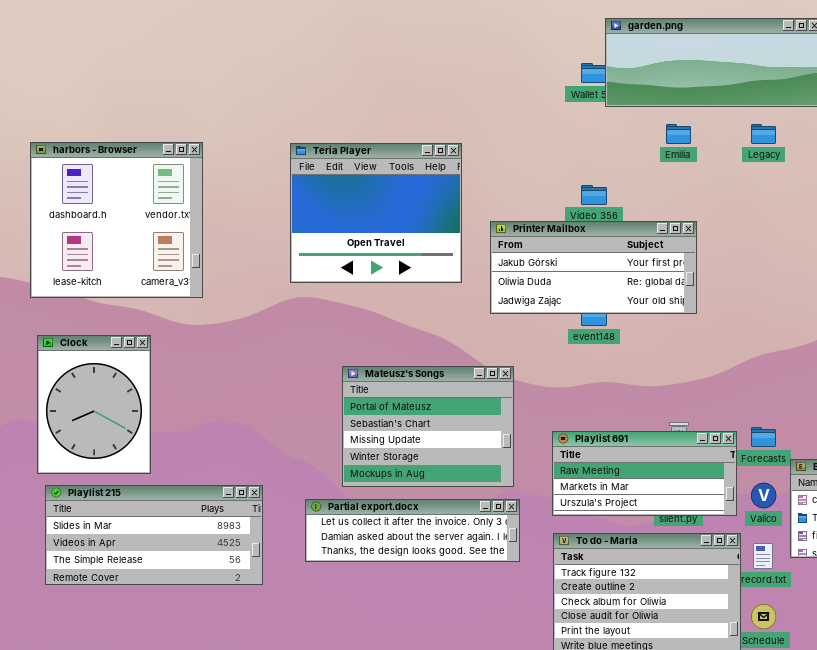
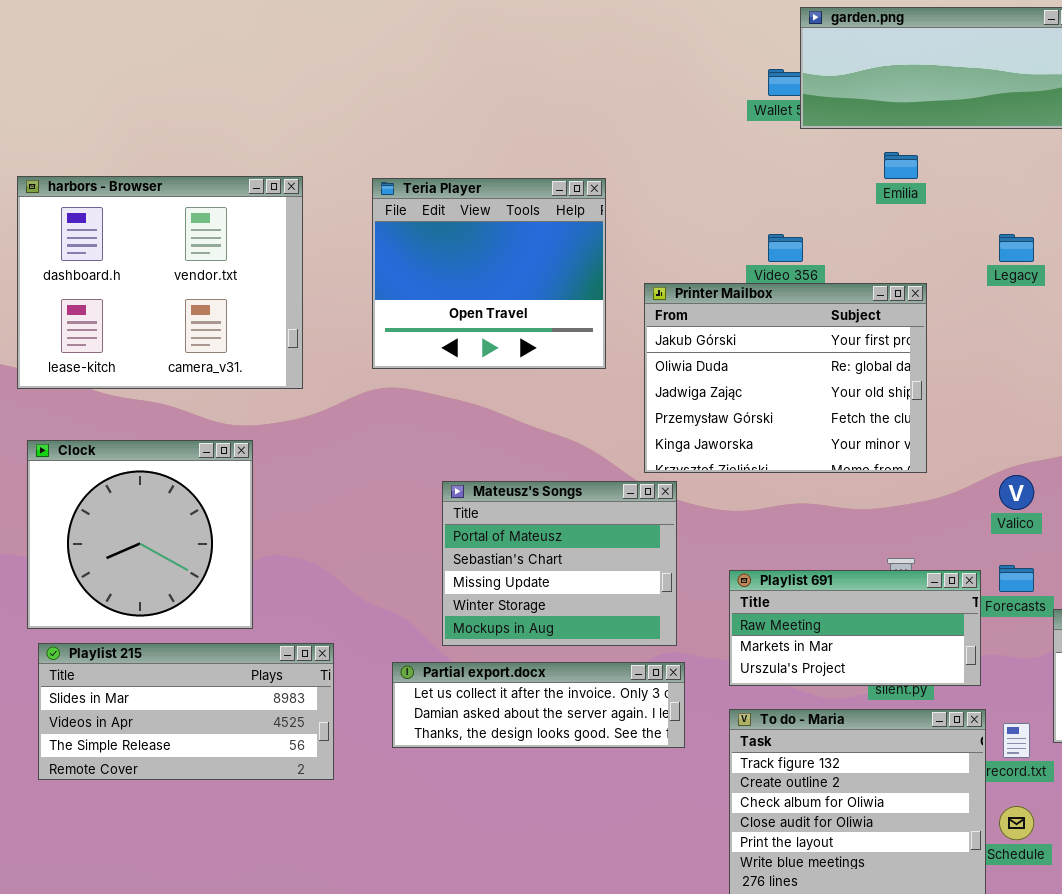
Legacy: [751,124,776,144] -> [999,234,1034,262], moved
harbors - Browser: [30,142,203,298] -> [17,176,303,389], resized
Printer Mailbox: [490,221,697,314] -> [644,283,927,473], resized
Clock: [37,335,151,474] -> [27,440,253,629], resized
Valico: [751,483,776,508] -> [999,475,1034,510], moved

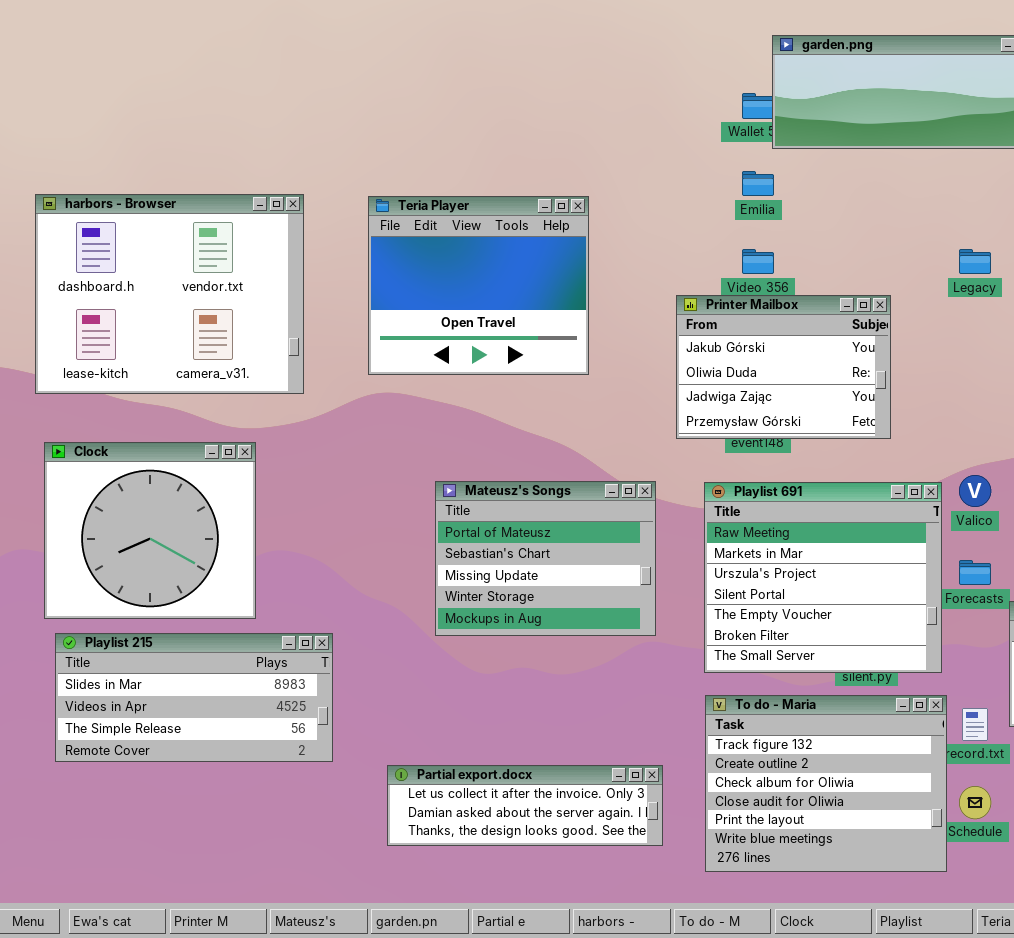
Emilia: [884,152,918,179] -> [742,171,774,196], moved
Printer Mailbox: [644,283,927,473] -> [676,295,891,439], resized
Playlist 691: [729,570,981,686] -> [704,482,942,673], resized
Partial export.docx: [392,662,685,748] -> [387,765,663,846], moved

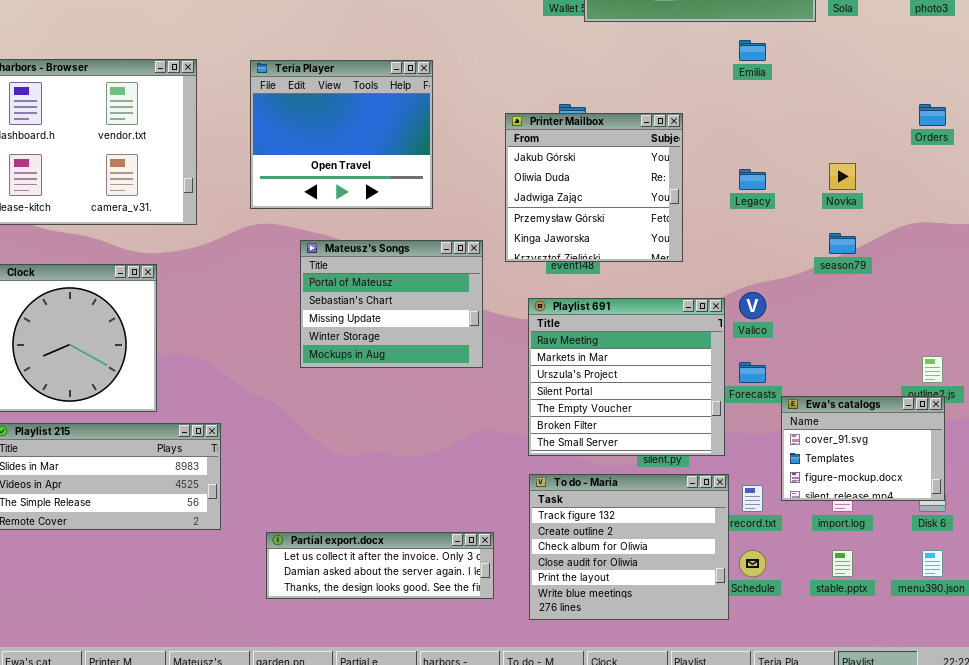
Emilia: [742,171,774,196] -> [739,40,766,61], moved
Legacy: [959,249,991,274] -> [739,169,766,190], moved
Printer Mailbox: [676,295,891,439] -> [505,113,683,262], resized
Mateusz's Songs: [435,481,656,636] -> [300,240,483,368], moved

